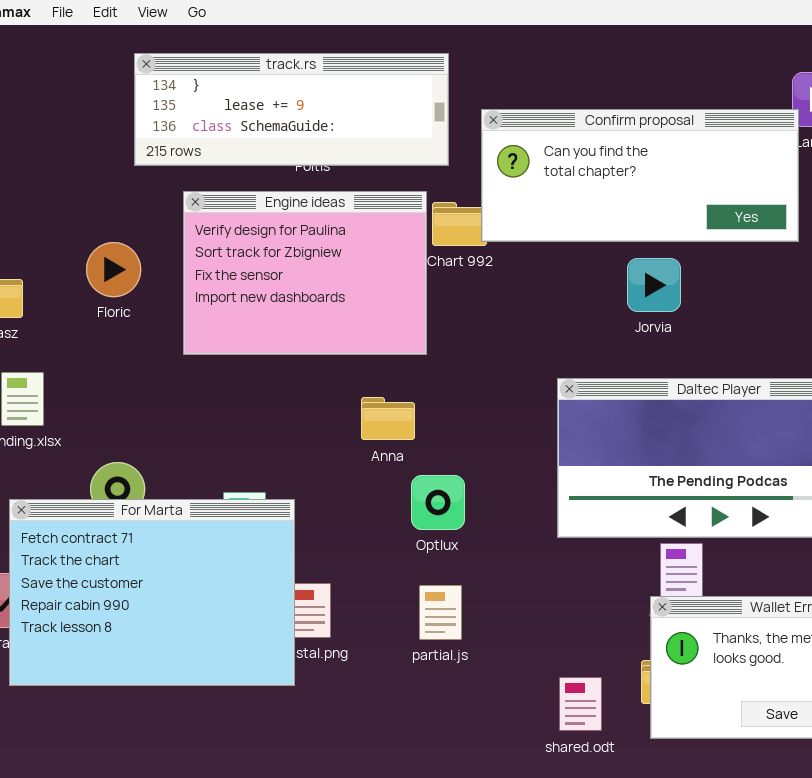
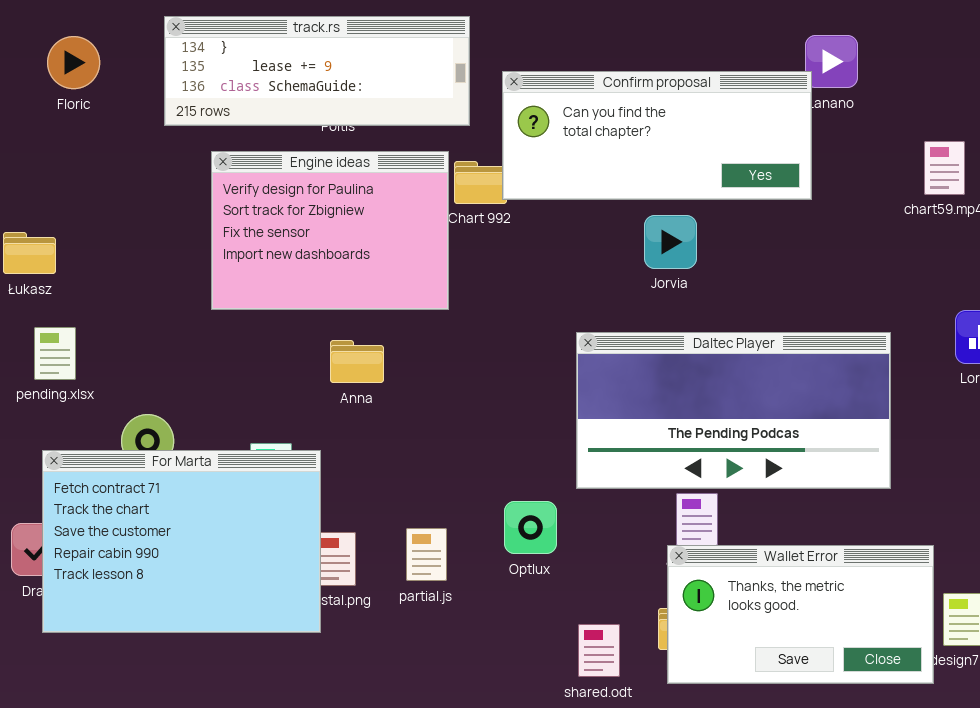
Floric: [86,242,141,297] -> [47,36,100,89], moved
Anna: [361,397,415,440] -> [330,340,384,383], moved
Optlux: [411,475,465,530] -> [504,501,557,554], moved
partial.js: [419,585,462,640] -> [406,528,447,581], moved

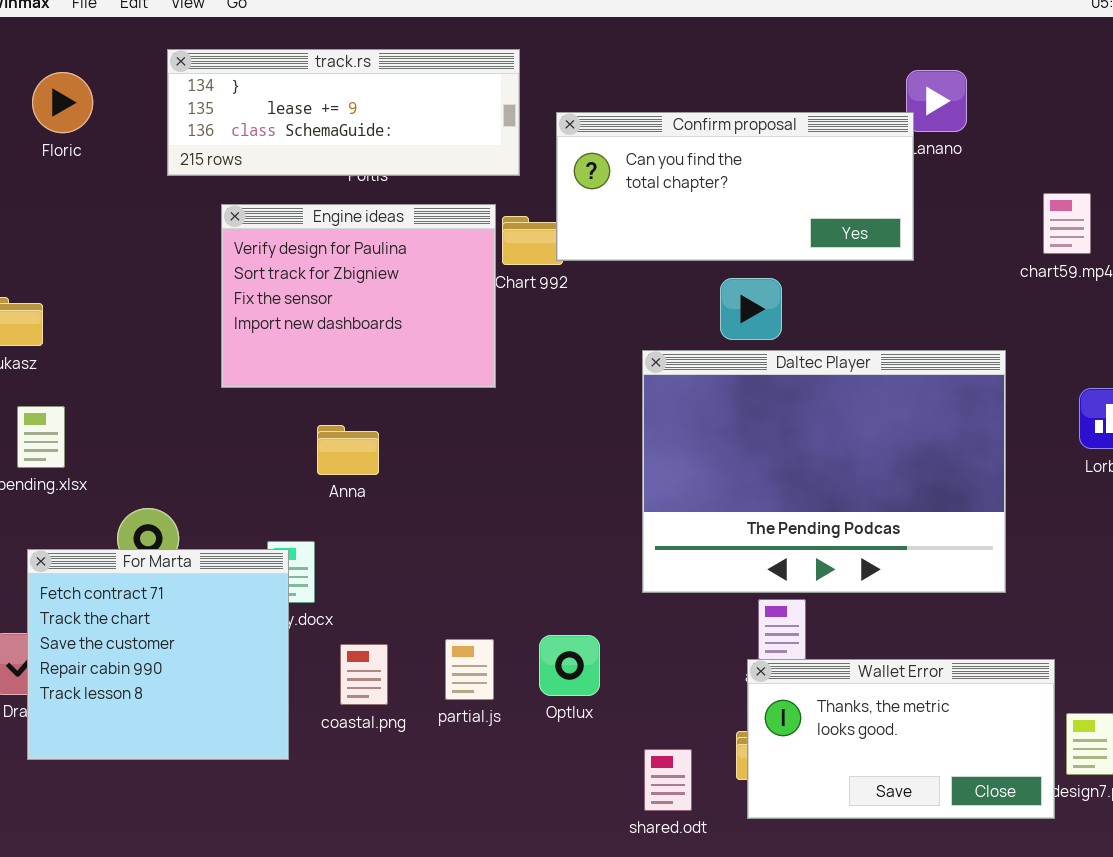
Daltec Player: [576,332,891,489] -> [642,350,1006,593], resized
Anna: [330,340,384,383] -> [317,425,379,475], moved
For Marta: [42,450,321,633] -> [27,549,289,760], resized
Optlux: [504,501,557,554] -> [539,635,600,696], moved

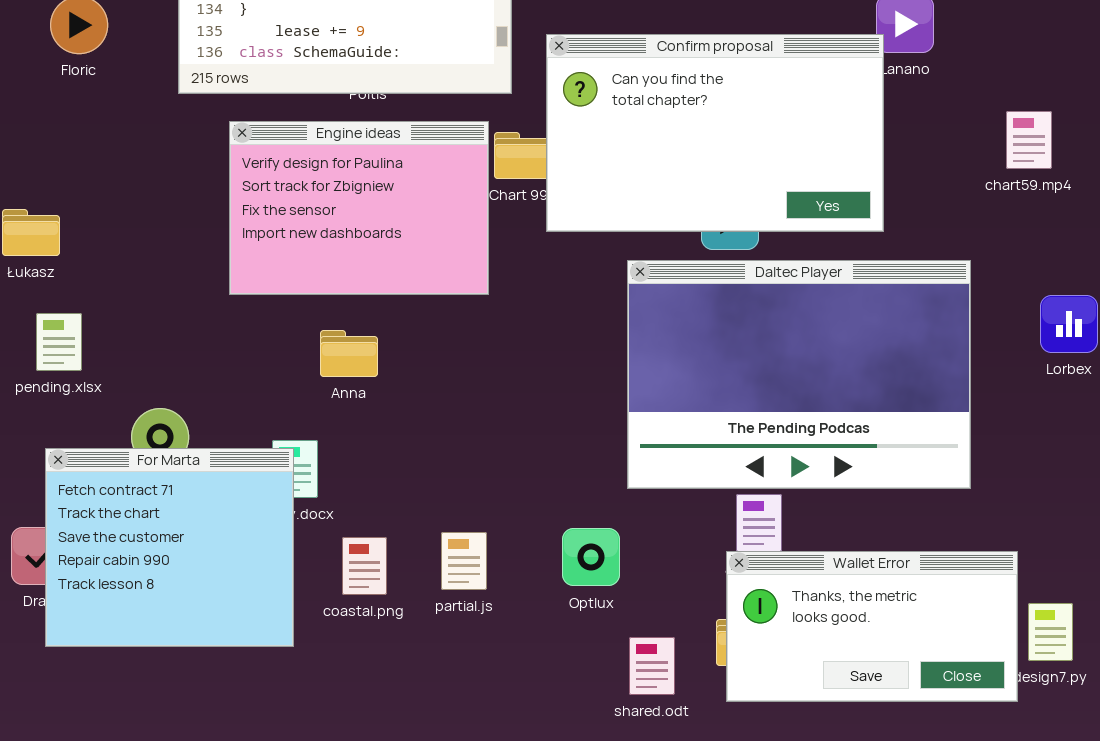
Confirm proposal: [556,112,914,261] -> [546,34,884,232], resized
Optlux: [539,635,600,696] -> [562,528,620,586], moved

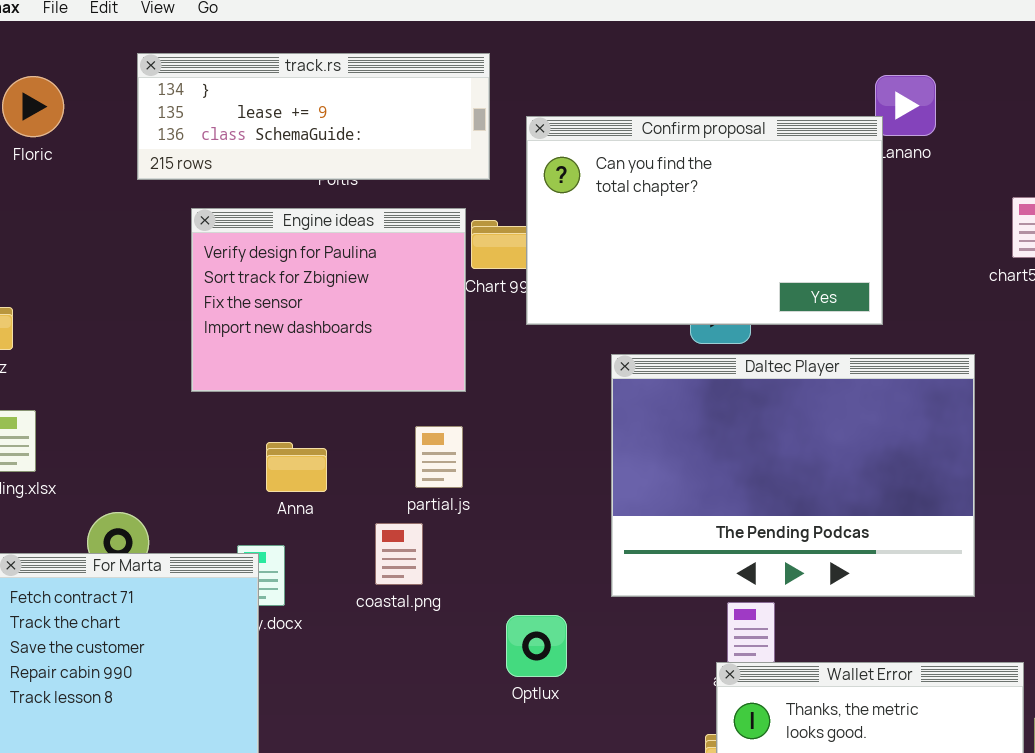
Anna: [320,330,378,377] -> [266,442,327,492], moved
Optlux: [562,528,620,586] -> [506,615,567,677], moved
partial.js: [441,532,487,590] -> [415,426,463,488], moved
coastal.png: [342,537,387,595] -> [375,523,423,585], moved

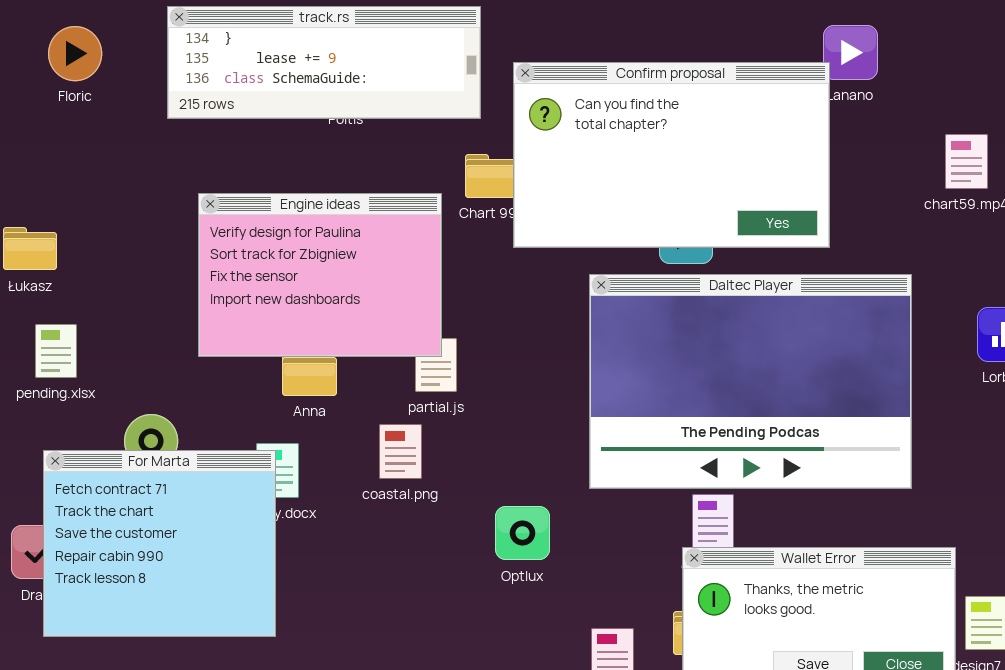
Engine ideas: [191,208,466,392] -> [198,193,442,357], moved

